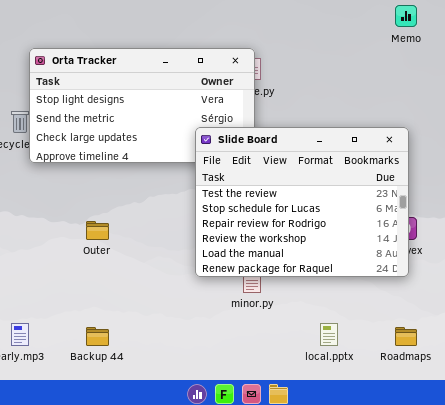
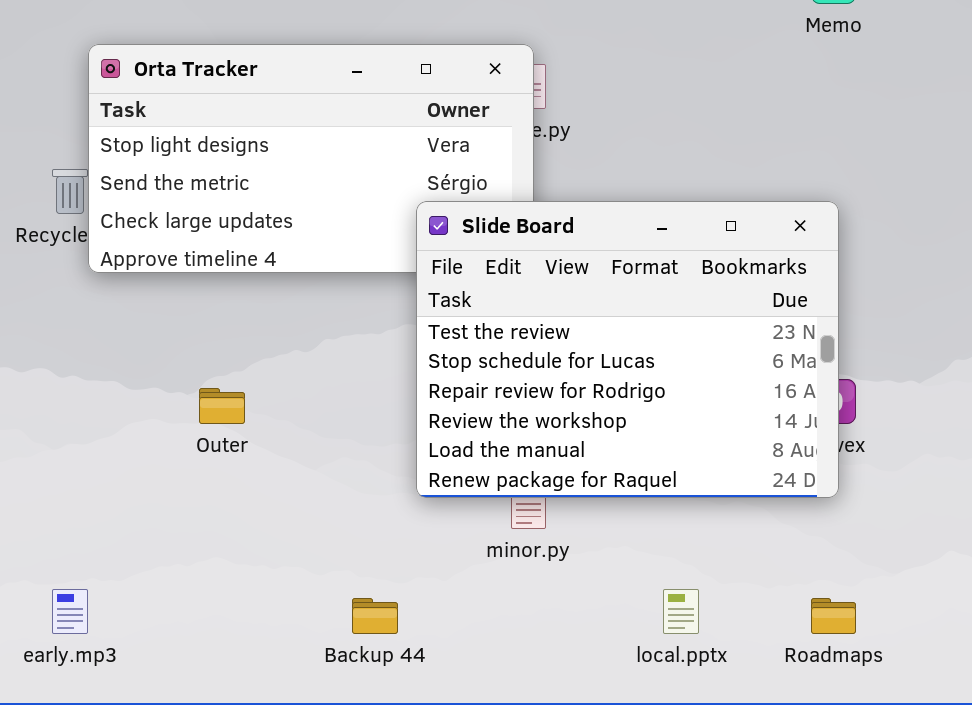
Backup 44: [86,327,109,346] -> [352,598,398,634], moved

